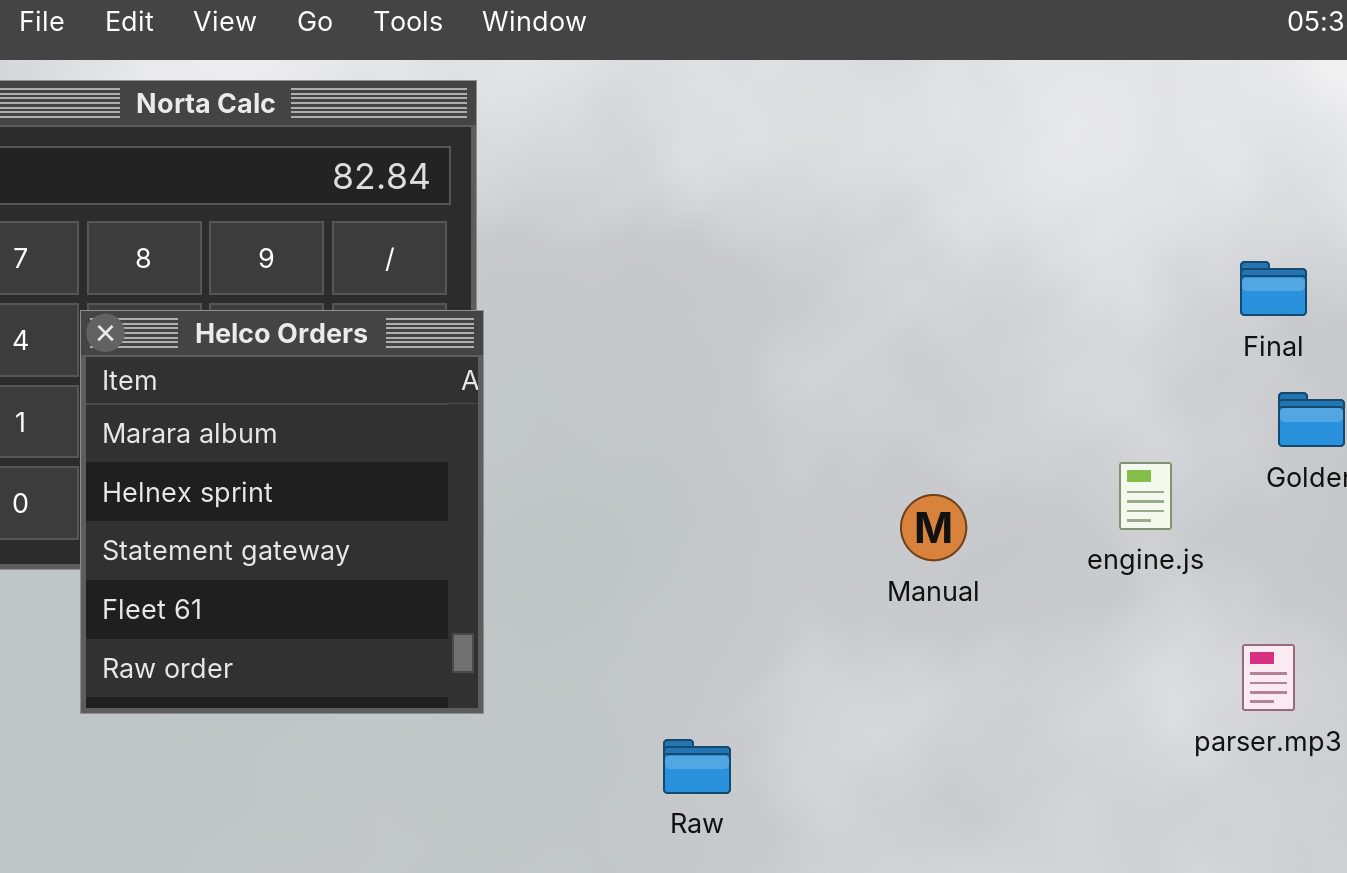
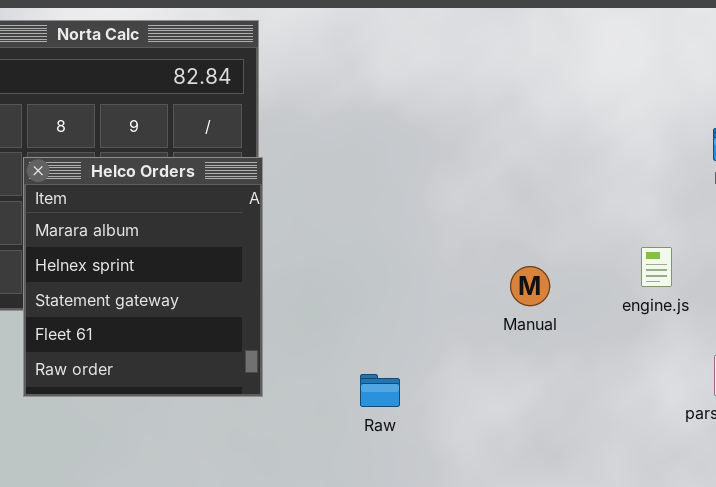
Raw: [663,739,731,794] -> [360,374,400,407], moved

